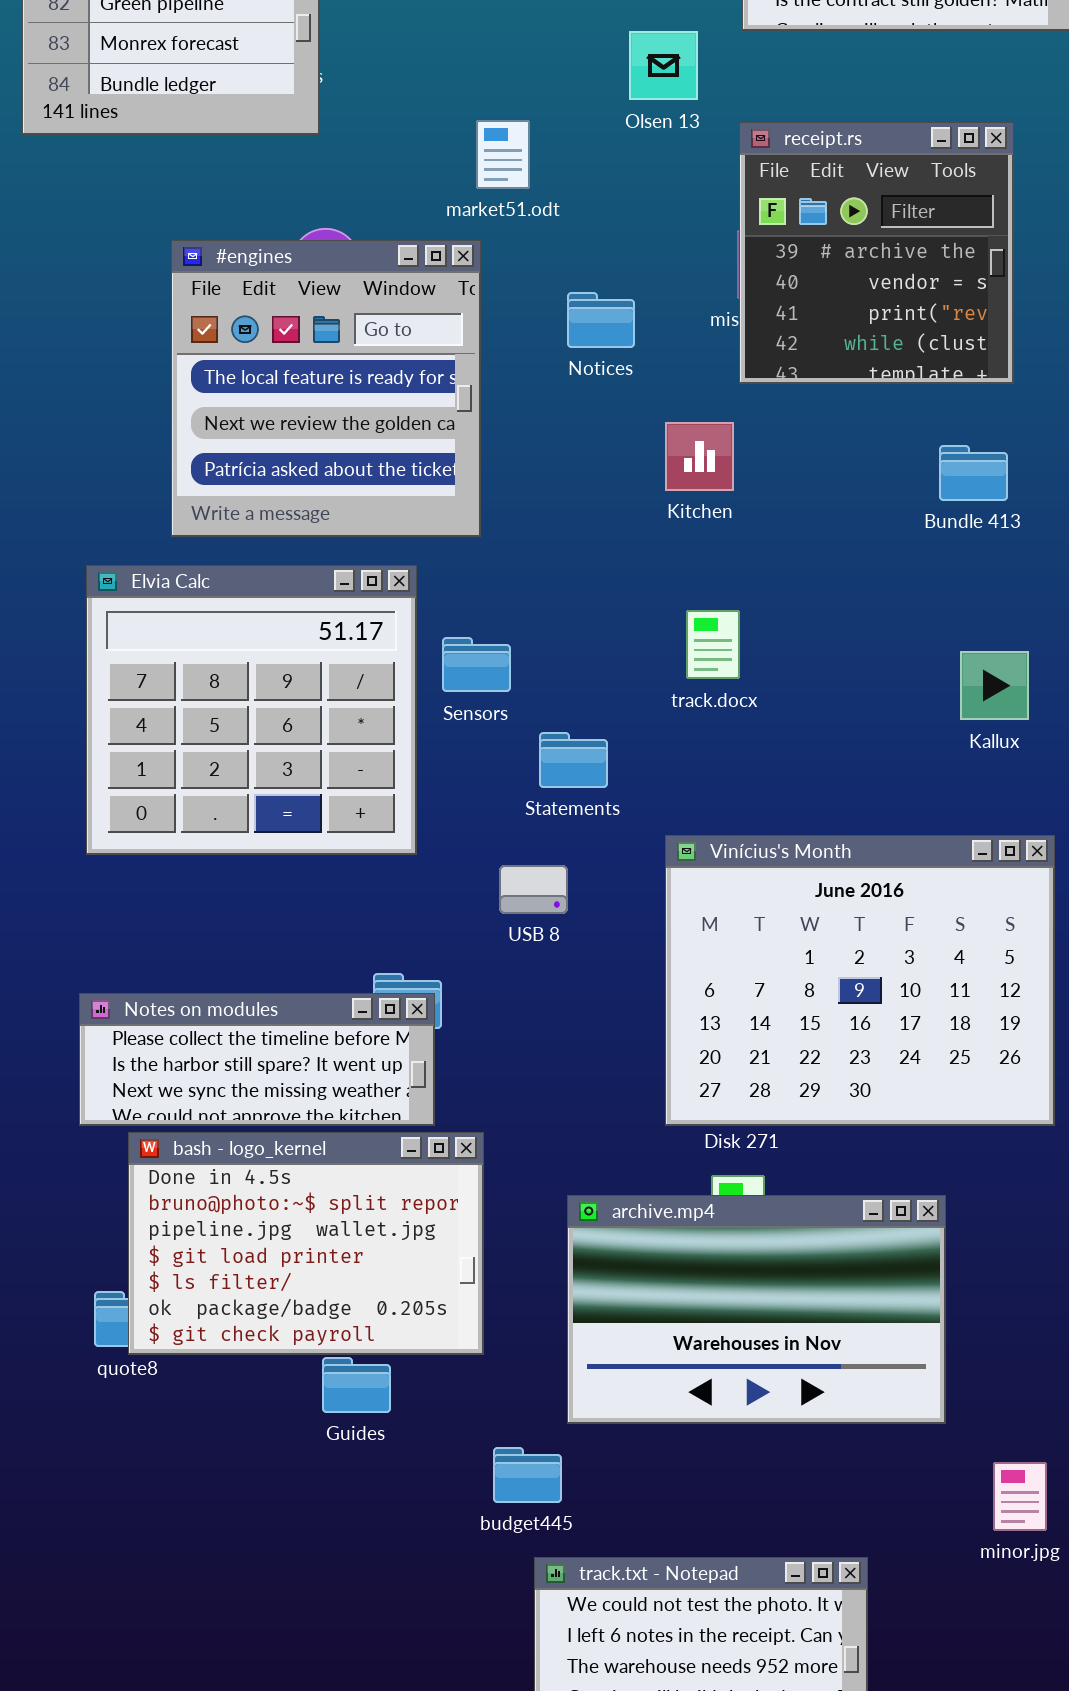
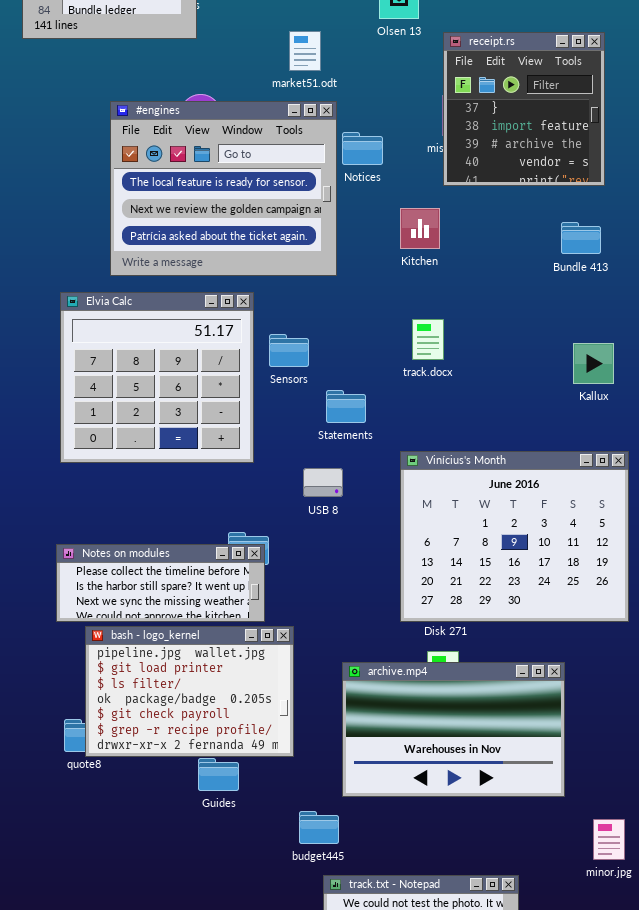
receipt.rs: [739,122,1014,384] -> [443,32,605,186], scrolled up 2 rows
#engines: [171,240,481,537] -> [110,101,337,276], resized
bash - logo_kernel: [128,1132,484,1355] -> [85,626,294,757], scrolled down 2 rows

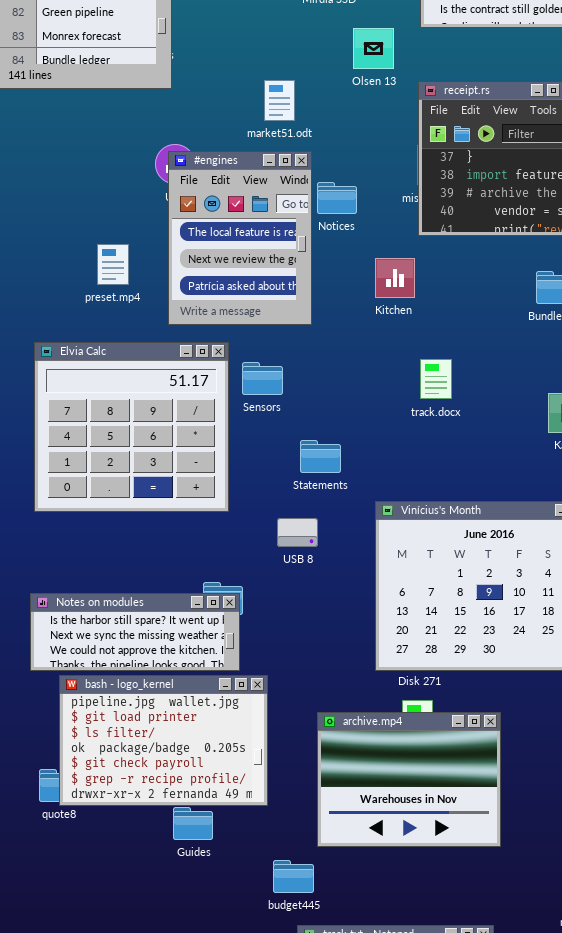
#engines: [110,101,337,276] -> [168,151,312,325], resized
track.docx: [412,319,444,360] -> [420,359,452,399], moved
Sensors: [269,334,309,367] -> [242,362,283,395], moved
Notes on modules: [56,544,265,622] -> [30,593,240,671], scrolled down 1 row
archive.mp4: [342,662,565,797] -> [317,712,501,847], resized

